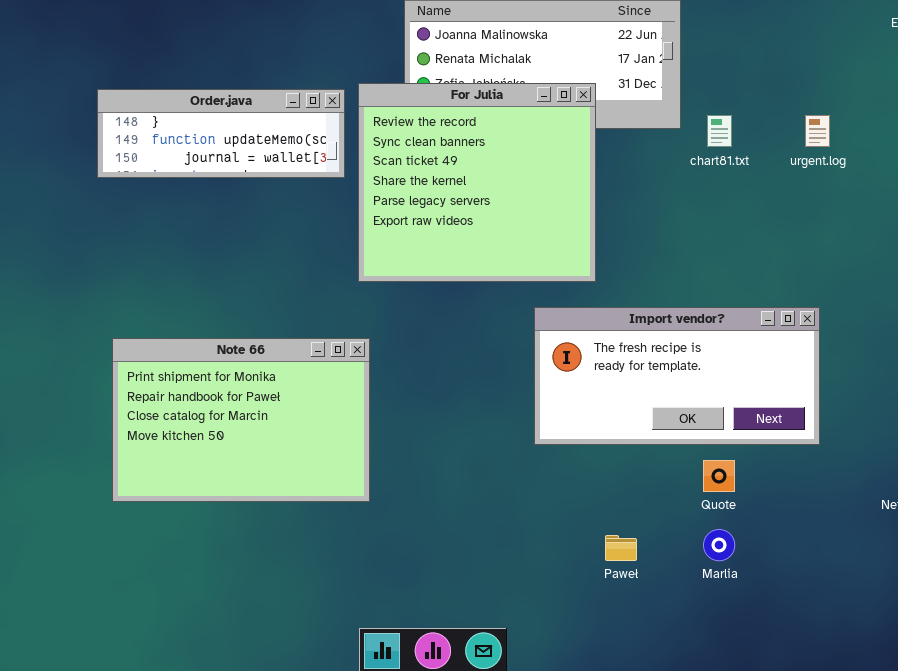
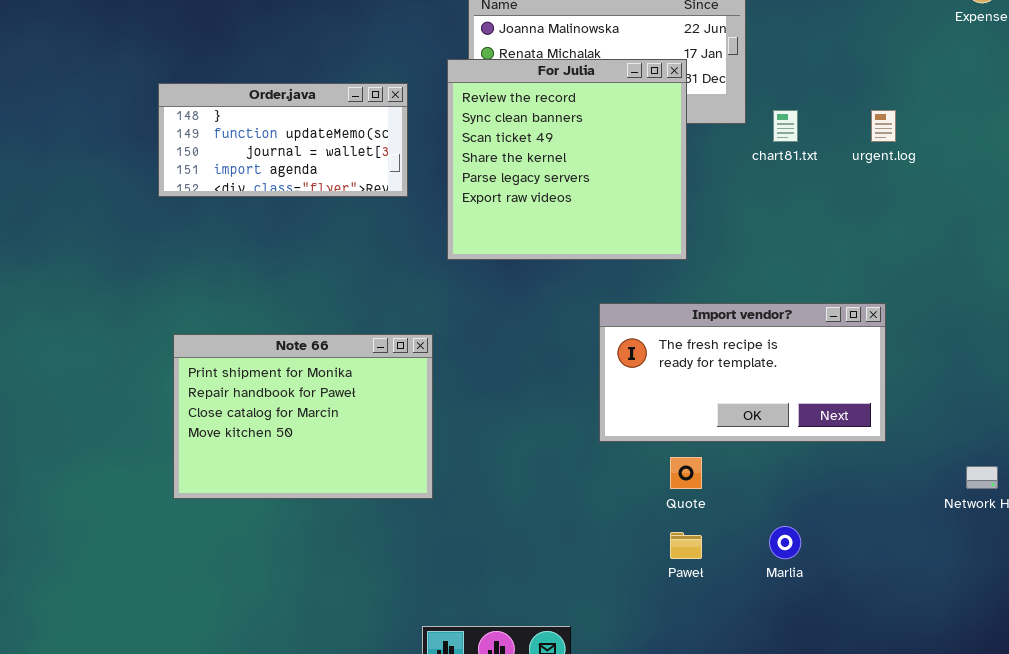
For Julia: [358,83,596,282] -> [447,59,687,260], moved
Order.java: [97,89,345,178] -> [158,83,408,197], resized
Quote: [703,460,735,492] -> [670,457,702,489], moved

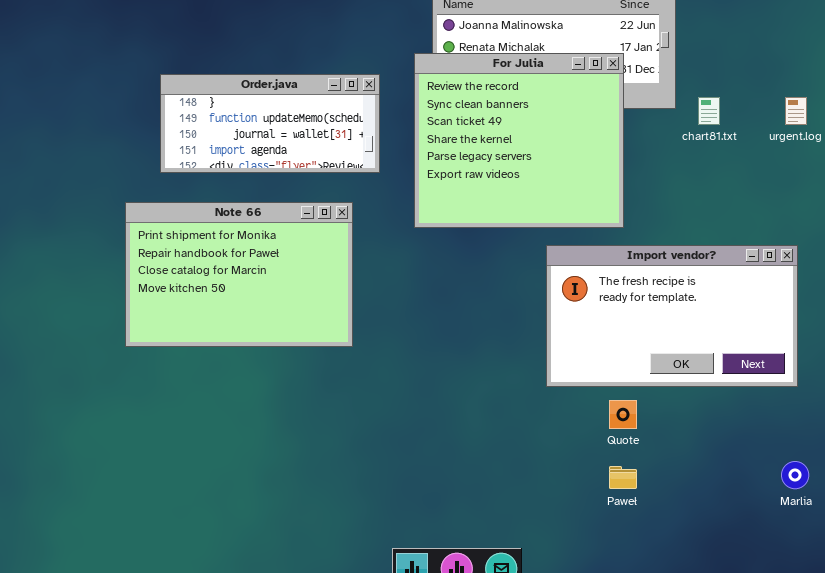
Import vendor?: [599,303,886,442] -> [546,245,798,387], resized
Note 66: [173,334,433,499] -> [125,202,353,347], moved
Marlia: [769,526,801,559] -> [781,461,809,489], moved

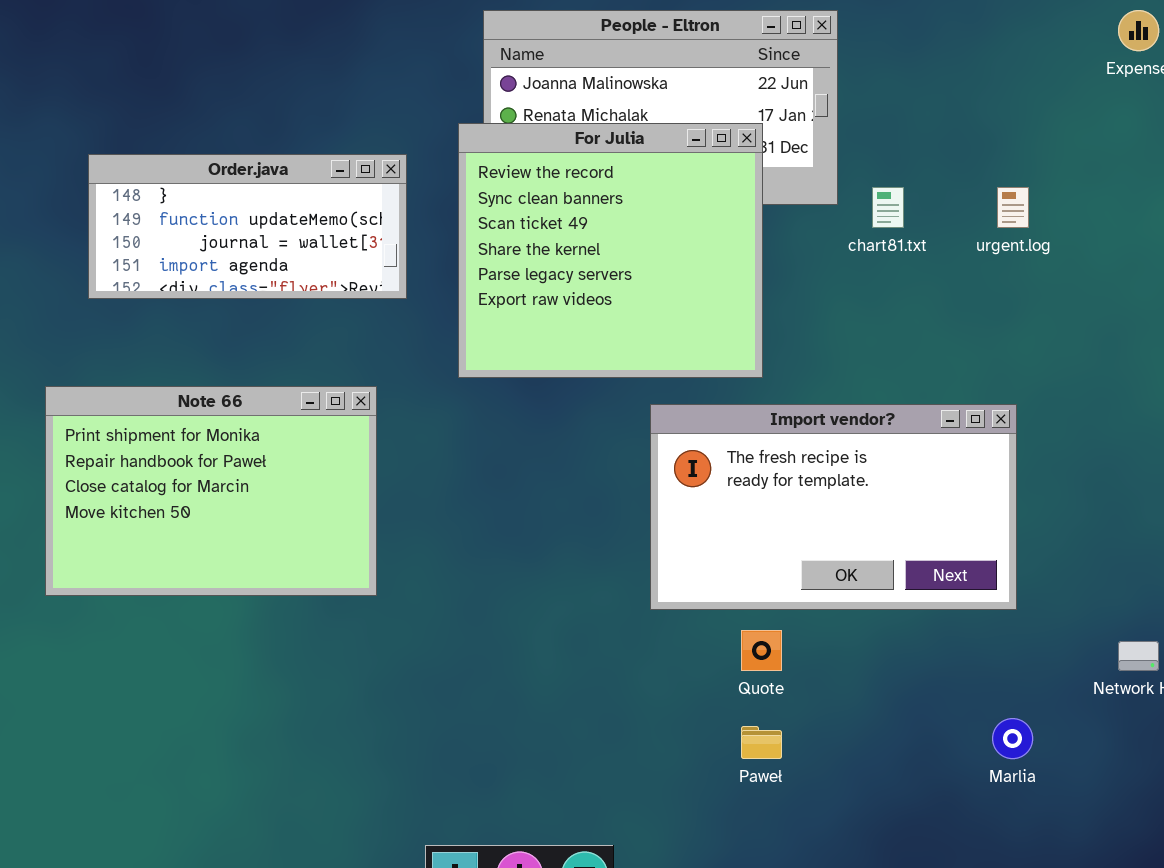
Note 66: [125,202,353,347] -> [45,386,377,596], moved

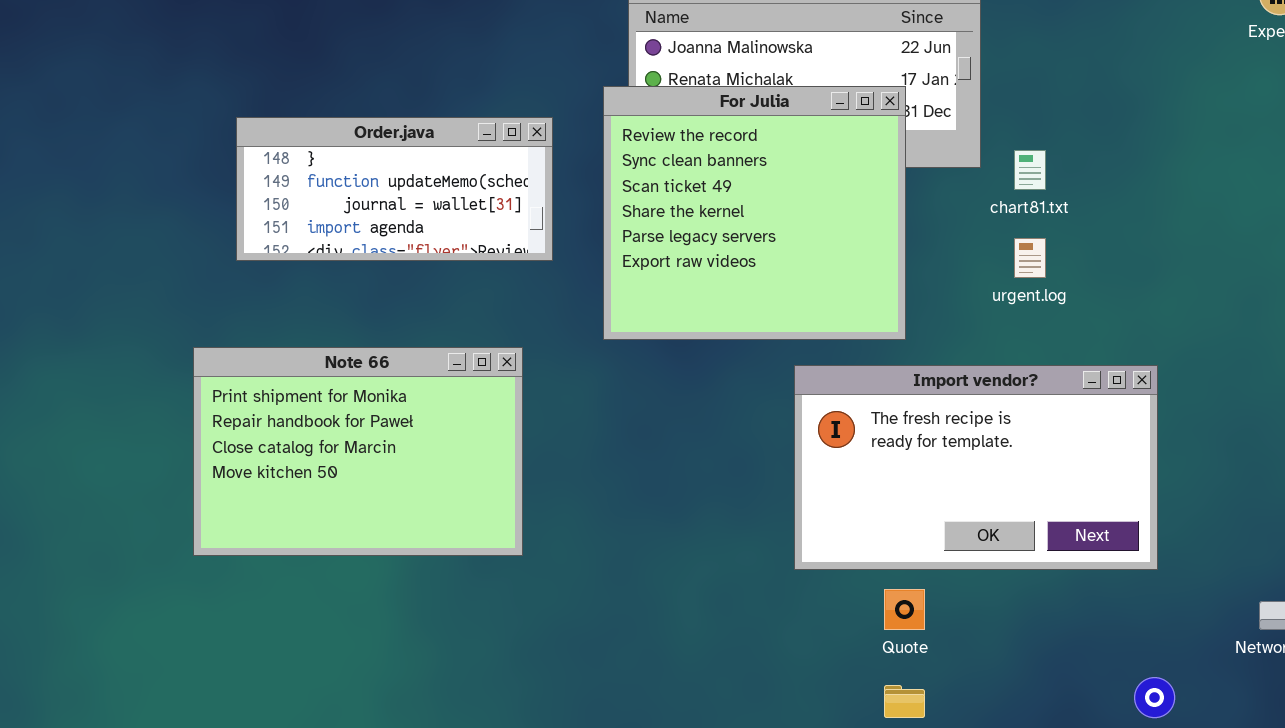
urgent.log: [997,187,1029,228] -> [1014,238,1046,278], moved

